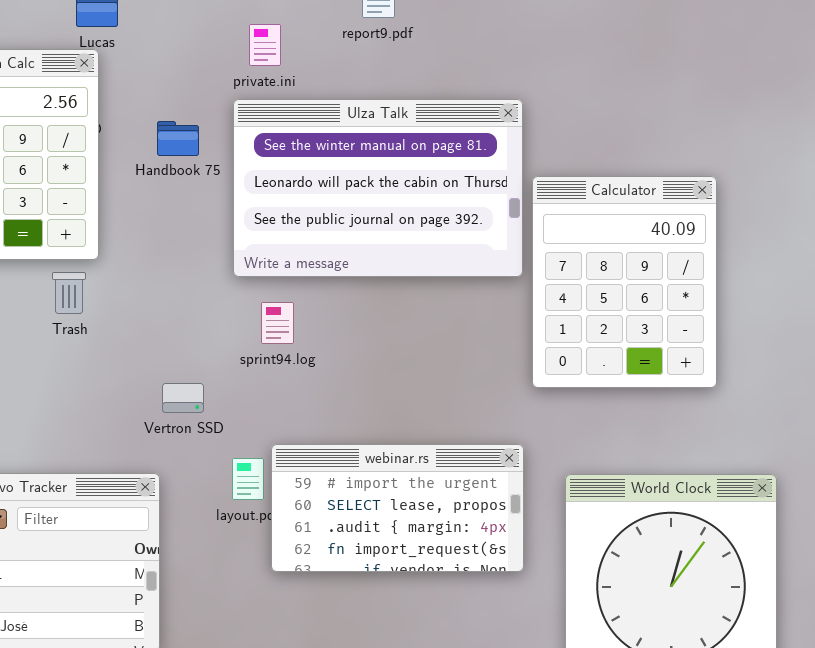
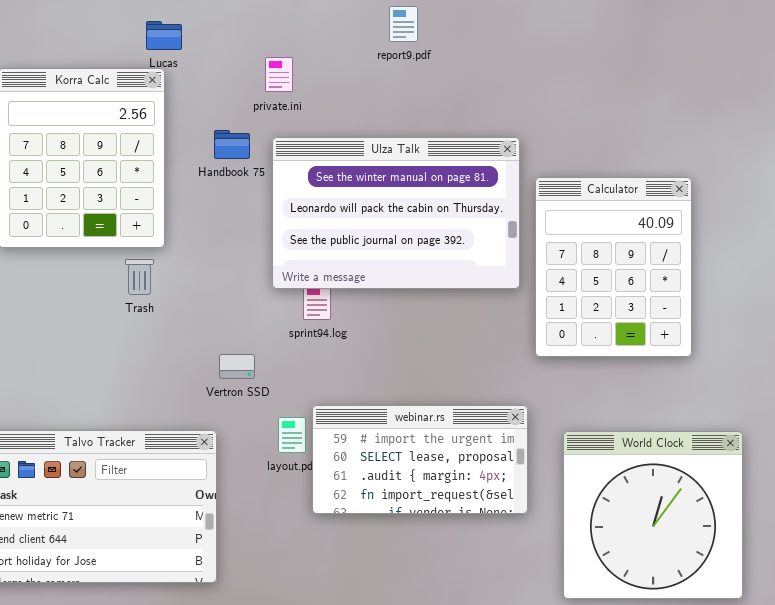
private.ini: [249,24,281,66] -> [265,57,293,92], moved
Ulza Talk: [233,99,523,277] -> [272,137,520,289], moved

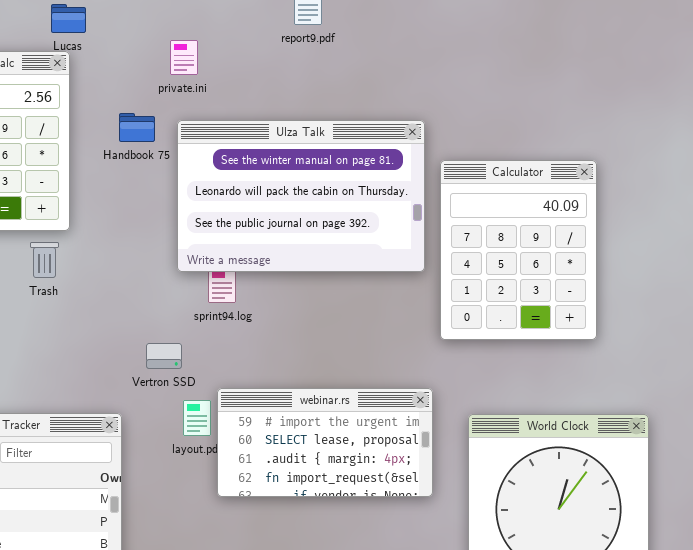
Vertron SSD: [219,354,255,379] -> [146,343,182,369], moved

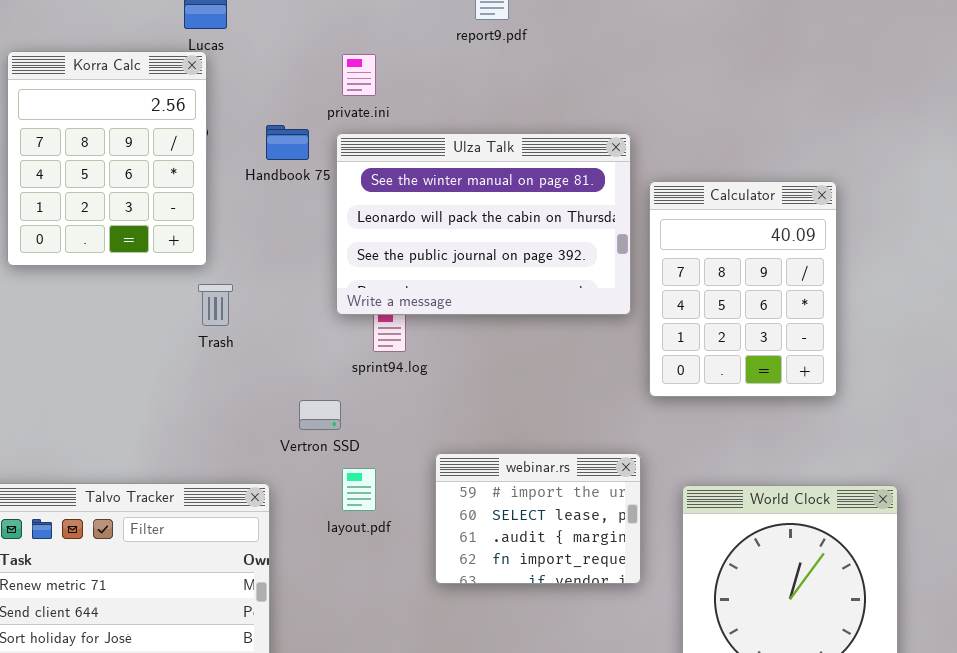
private.ini: [170,40,198,75] -> [342,54,376,96], moved
Trash: [30,242,59,278] -> [198,284,233,326], moved
webinar.rs: [217,388,433,497] -> [435,453,641,584], resized

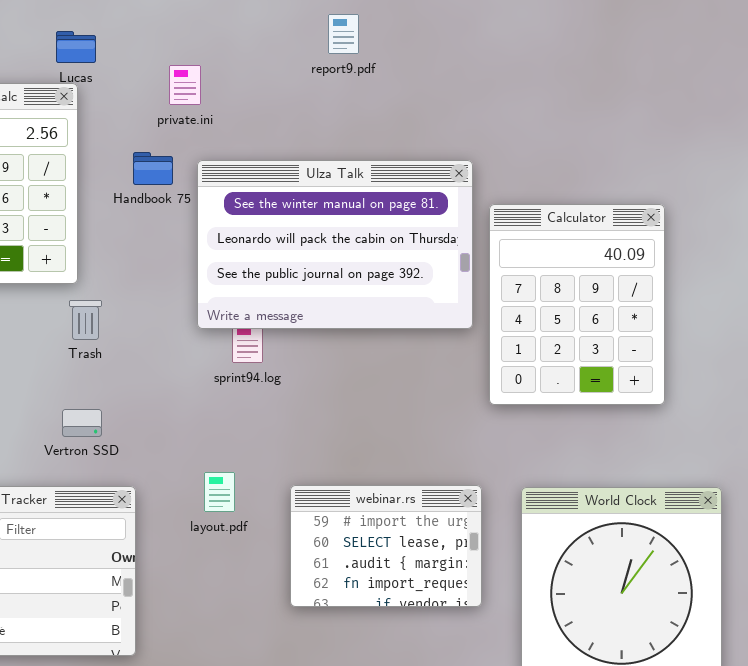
private.ini: [342,54,376,96] -> [169,65,201,105], moved
Vertron SSD: [299,400,341,430] -> [62,409,102,437], moved
webinar.rs: [435,453,641,584] -> [290,485,482,607], moved

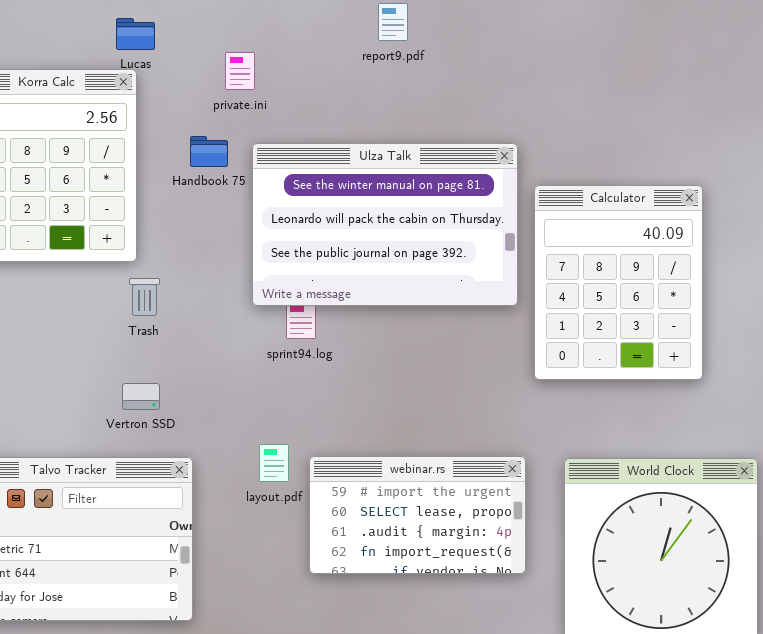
webinar.rs: [290,485,482,607] -> [309,456,526,574], resized

